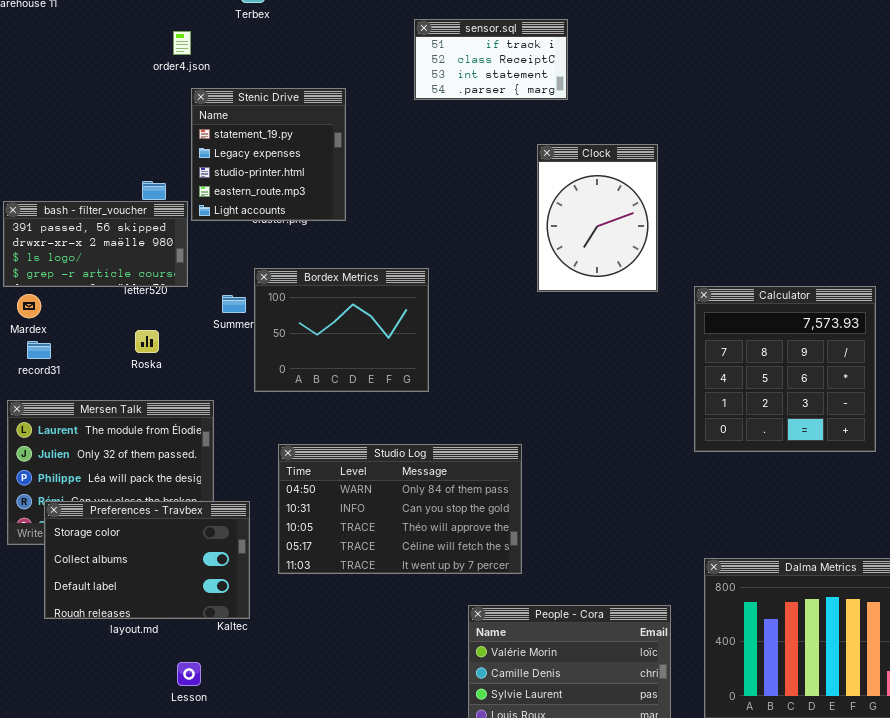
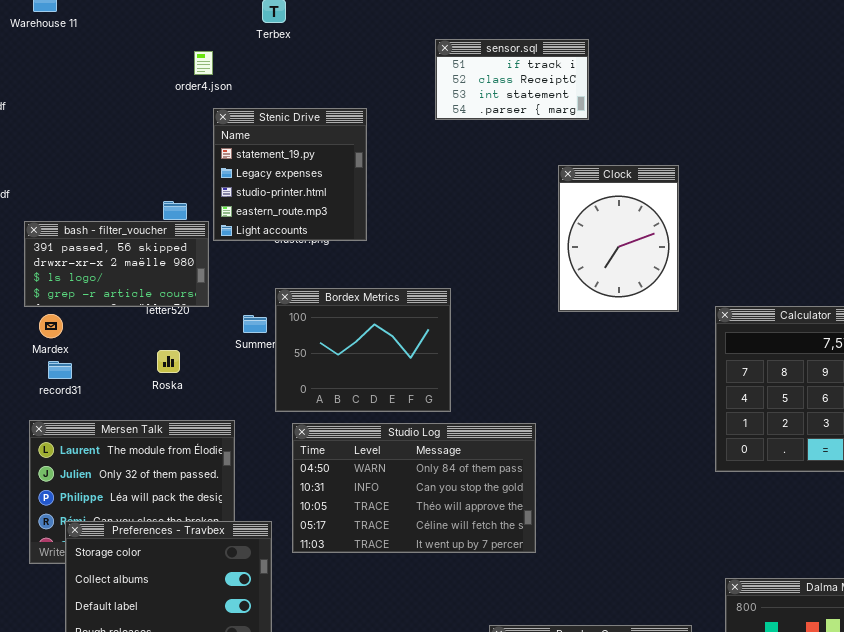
Studio Log: [278,444,522,574] -> [292,423,536,553], moved

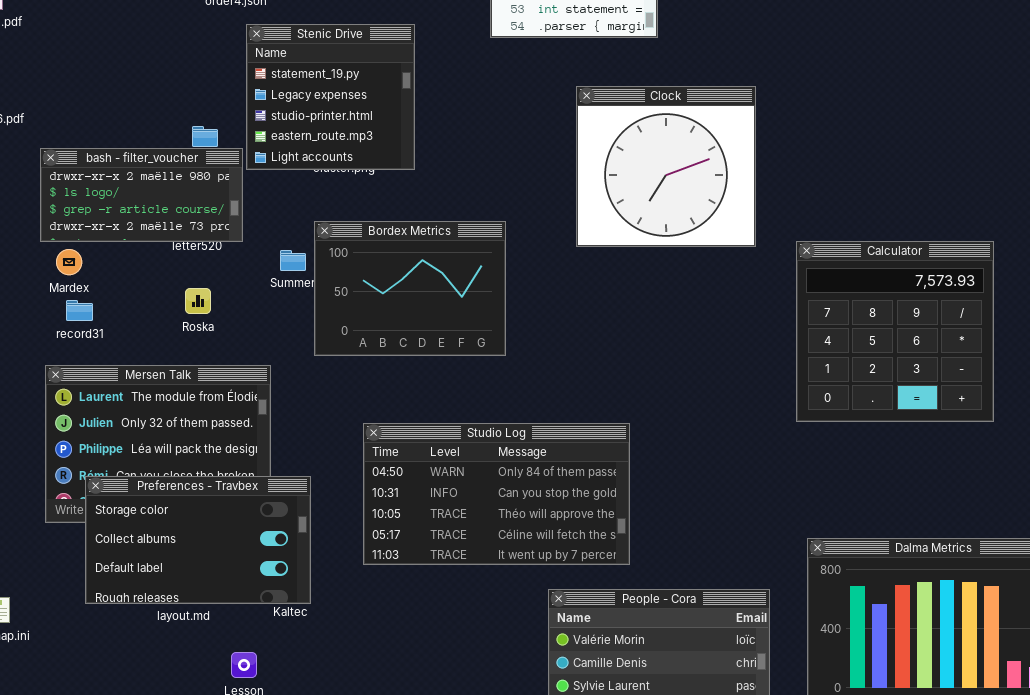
Clock: [558,165,679,312] -> [576,86,756,247], resized
bash - filter_voucher: [24,221,209,307] -> [40,148,243,242], scrolled down 1 row
Studio Log: [292,423,536,553] -> [363,423,630,565], moved

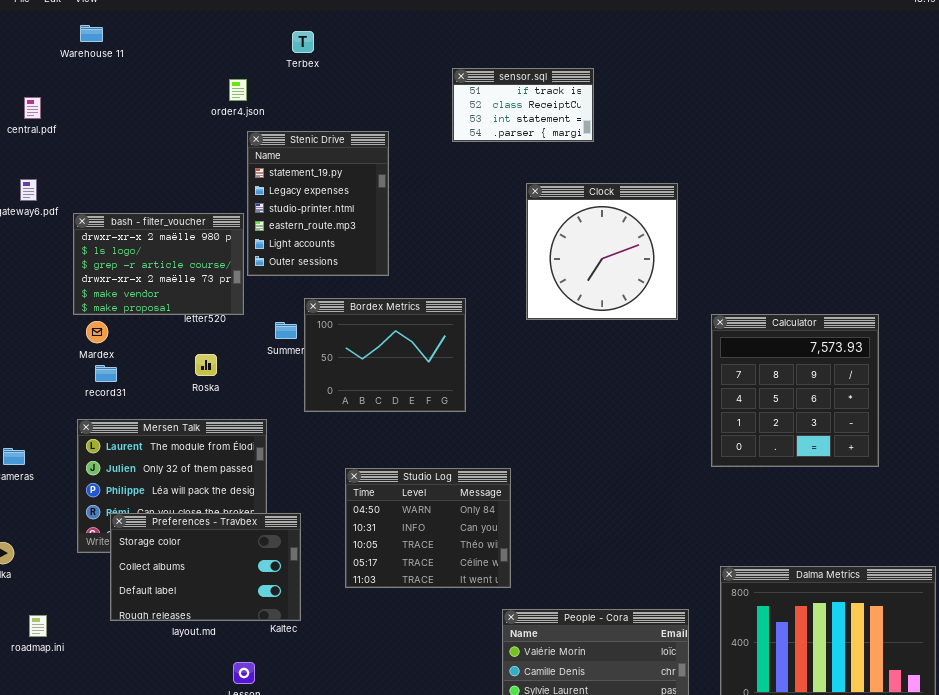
Stenic Drive: [246,24,415,170] -> [247,131,389,276], resized
bash - filter_voucher: [40,148,243,242] -> [73,213,244,315], resized
Studio Log: [363,423,630,565] -> [345,468,511,588], resized

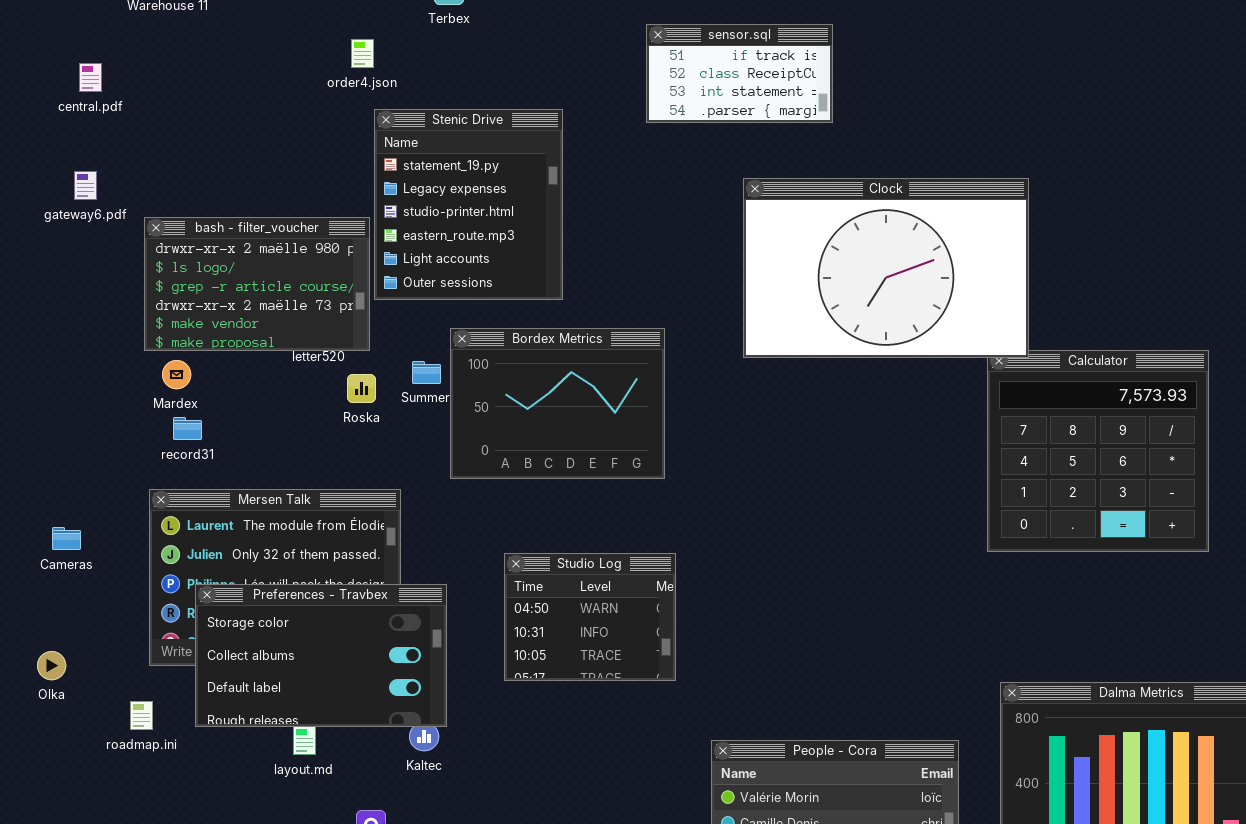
Clock: [526,183,678,320] -> [743,178,1029,358], resized
Roska: [195,354,217,376] -> [347,374,376,403], moved
Studio Log: [345,468,511,588] -> [504,553,676,681], resized
Preferences - Travbex: [110,513,301,621] -> [195,584,447,727], moved
roadmap.ini: [29,615,47,637] -> [130,701,153,730], moved

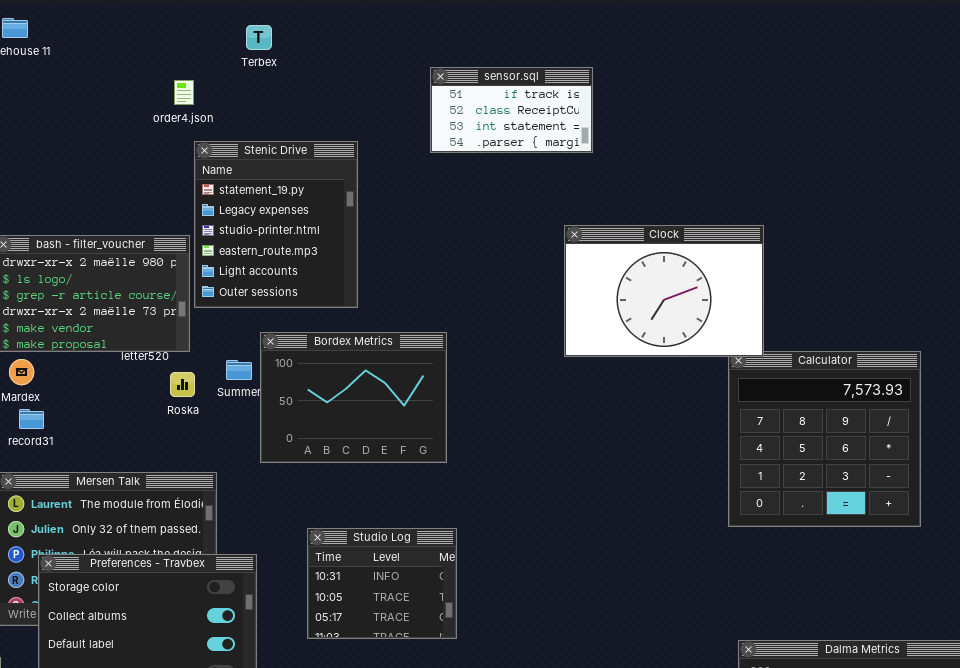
Clock: [743,178,1029,358] -> [564,225,764,357], resized
Studio Log: [504,553,676,681] -> [307,528,457,639], scrolled down 1 row

